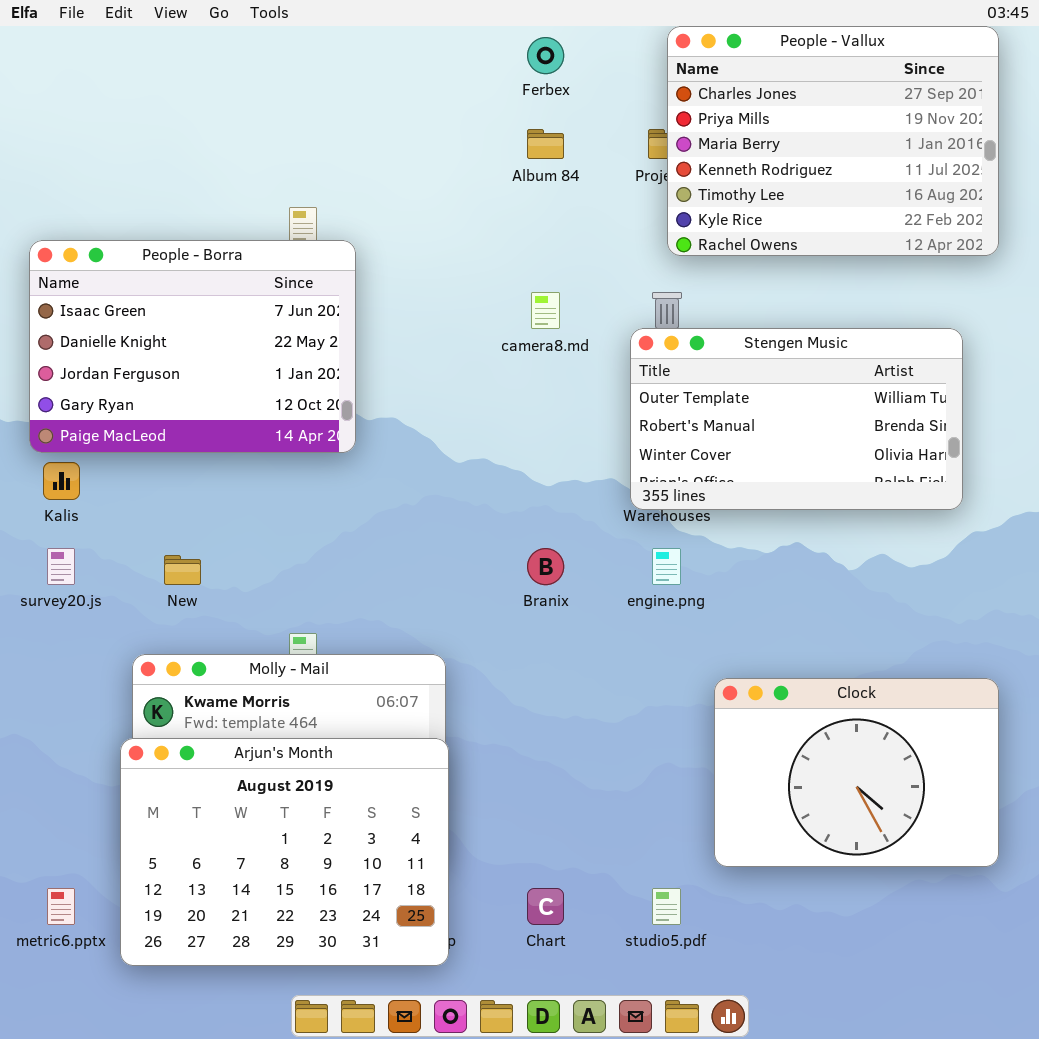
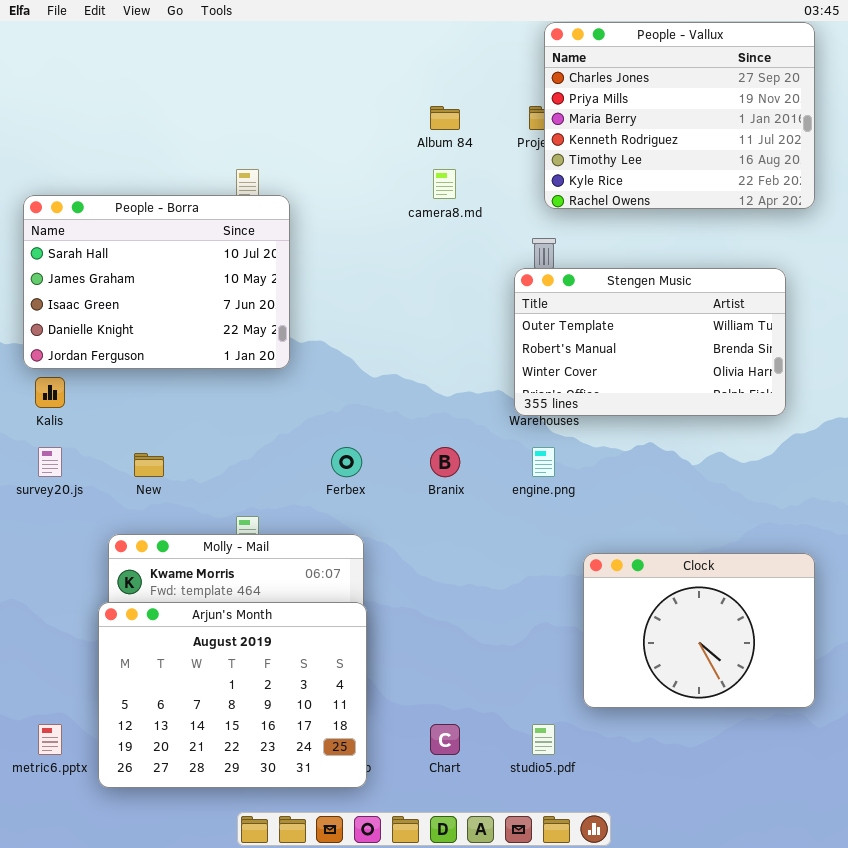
Ferbex: [527,37,564,74] -> [331,447,362,477], moved
People - Borra: [29,240,356,453] -> [23,195,290,369], scrolled up 2 rows
camera8.md: [531,292,560,329] -> [433,169,456,199], moved

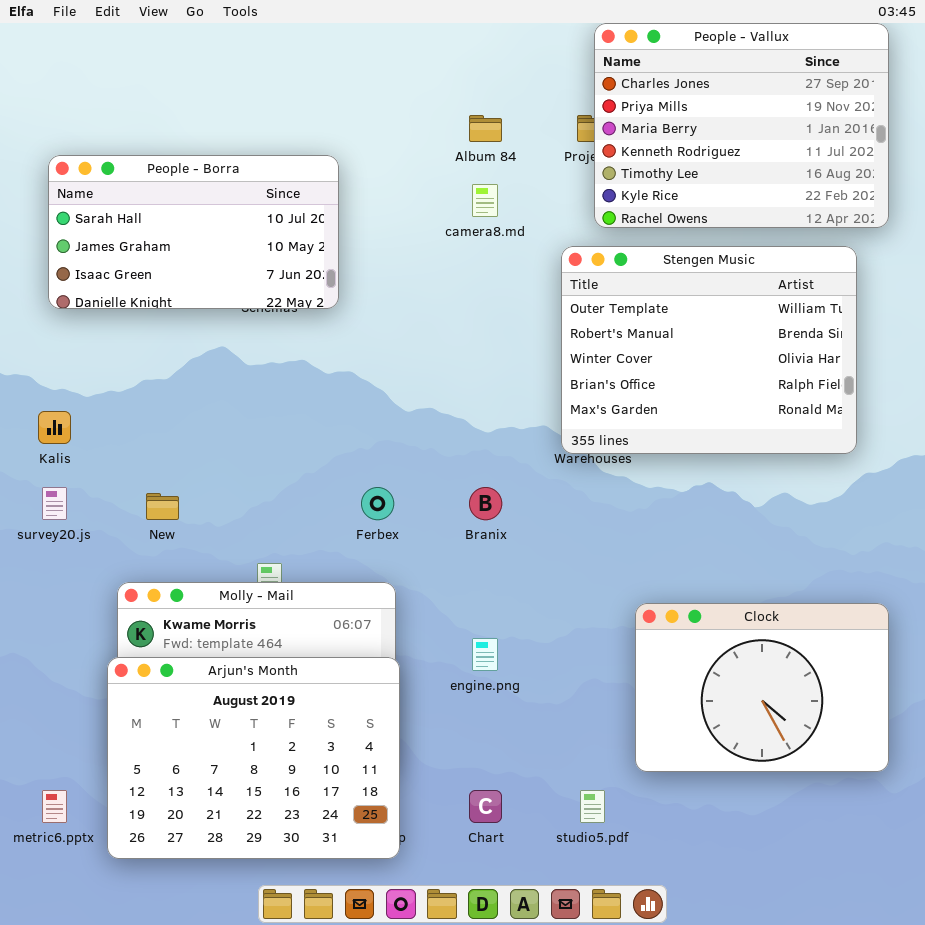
People - Borra: [23,195,290,369] -> [48,155,339,309], moved, resized
Stengen Music: [514,268,786,416] -> [561,246,857,454], resized
engine.png: [532,447,555,477] -> [472,638,498,671], moved

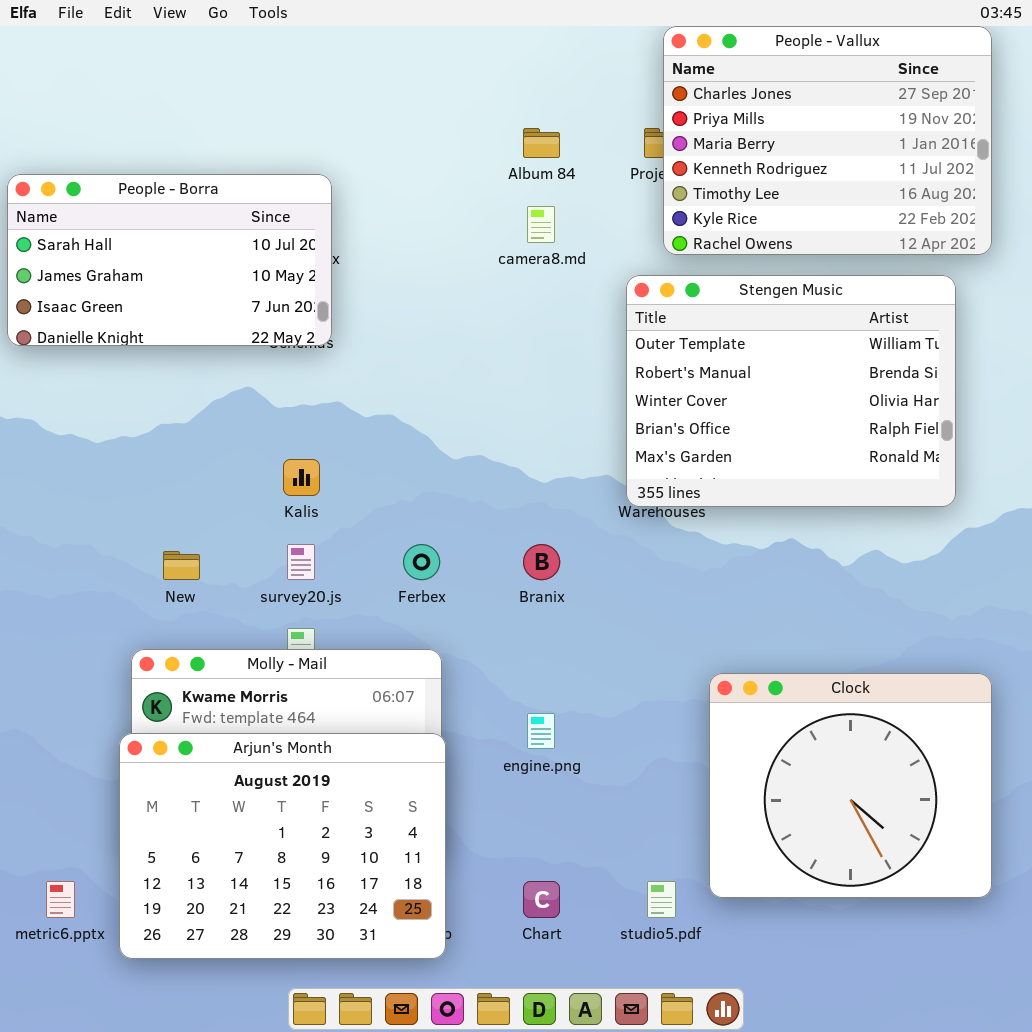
People - Borra: [48,155,339,309] -> [7,174,332,346], moved
Kalis: [38,411,71,444] -> [283,459,320,496], moved
survey20.js: [42,487,67,520] -> [287,544,315,580], moved
Clock: [635,603,889,772] -> [709,673,992,898], resized

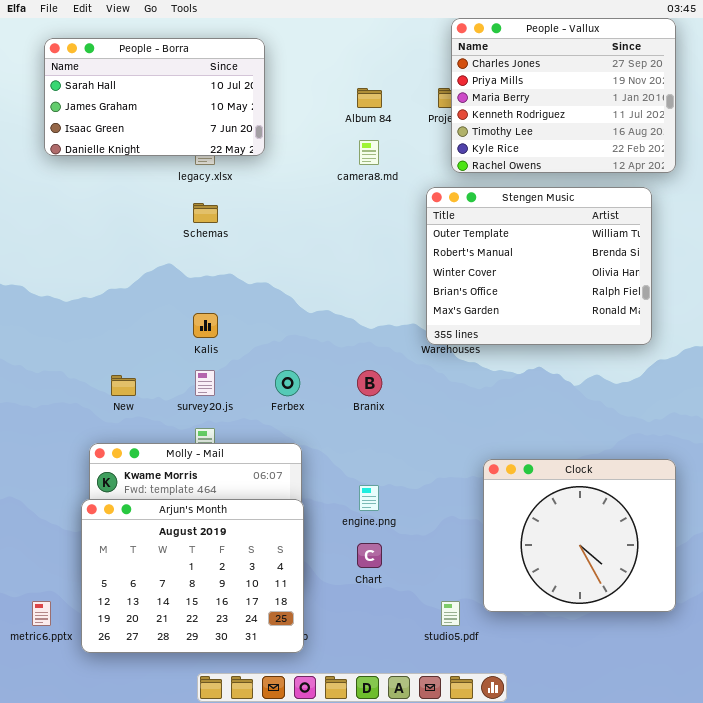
People - Borra: [7,174,332,346] -> [44,38,265,156], moved
Chart: [523,881,560,918] -> [357,543,382,568], moved

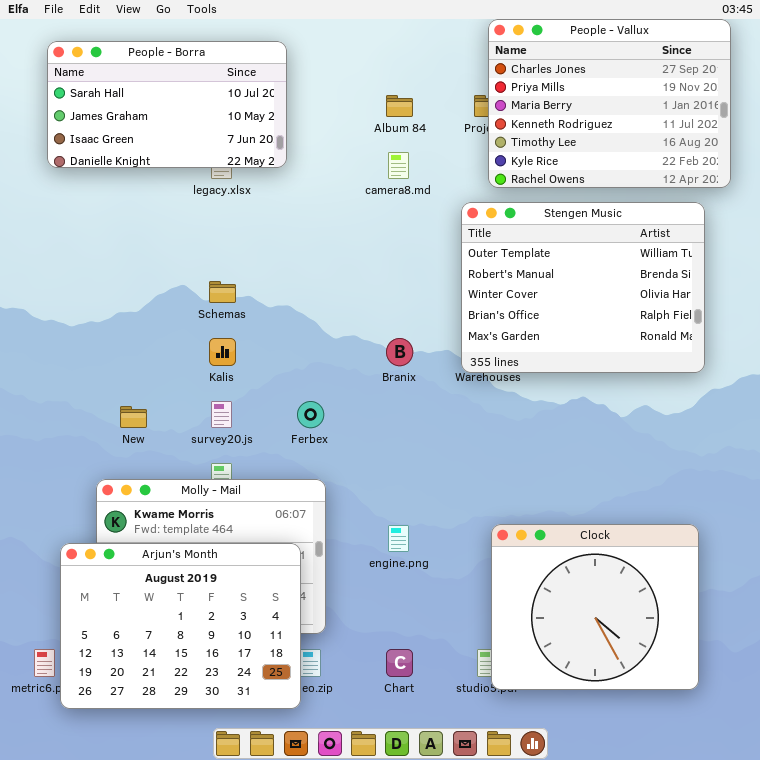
Schemas: [193,203,218,223] -> [209,281,236,303], moved
Branix: [357,370,382,396] -> [386,338,413,366], moved
Clock: [483,459,676,612] -> [491,524,699,690], moved
Arjun's Month: [81,499,304,653] -> [60,543,301,709], moved
Chart: [357,543,382,568] -> [386,649,413,677], moved

